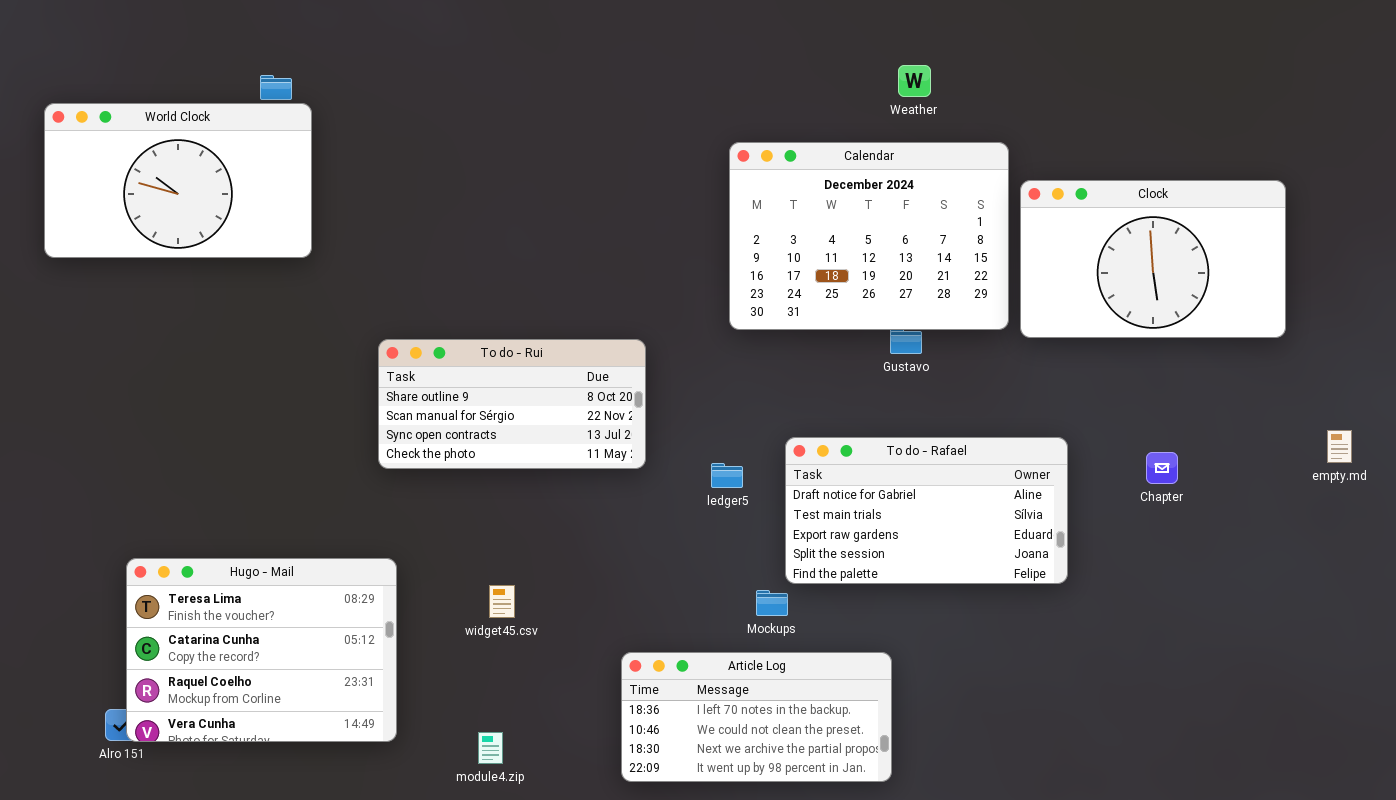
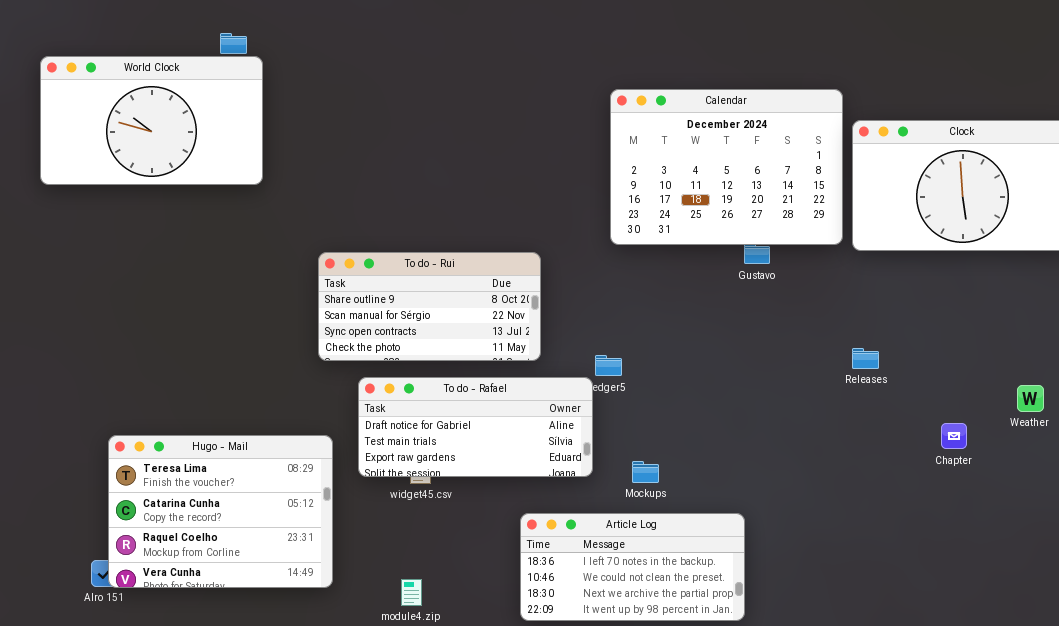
Weather: [898,65,931,97] -> [1017,385,1044,412], moved
To do - Rafael: [785,437,1068,584] -> [358,377,593,477], moved, resized
Chapter: [1146,452,1178,484] -> [941,423,967,449], moved

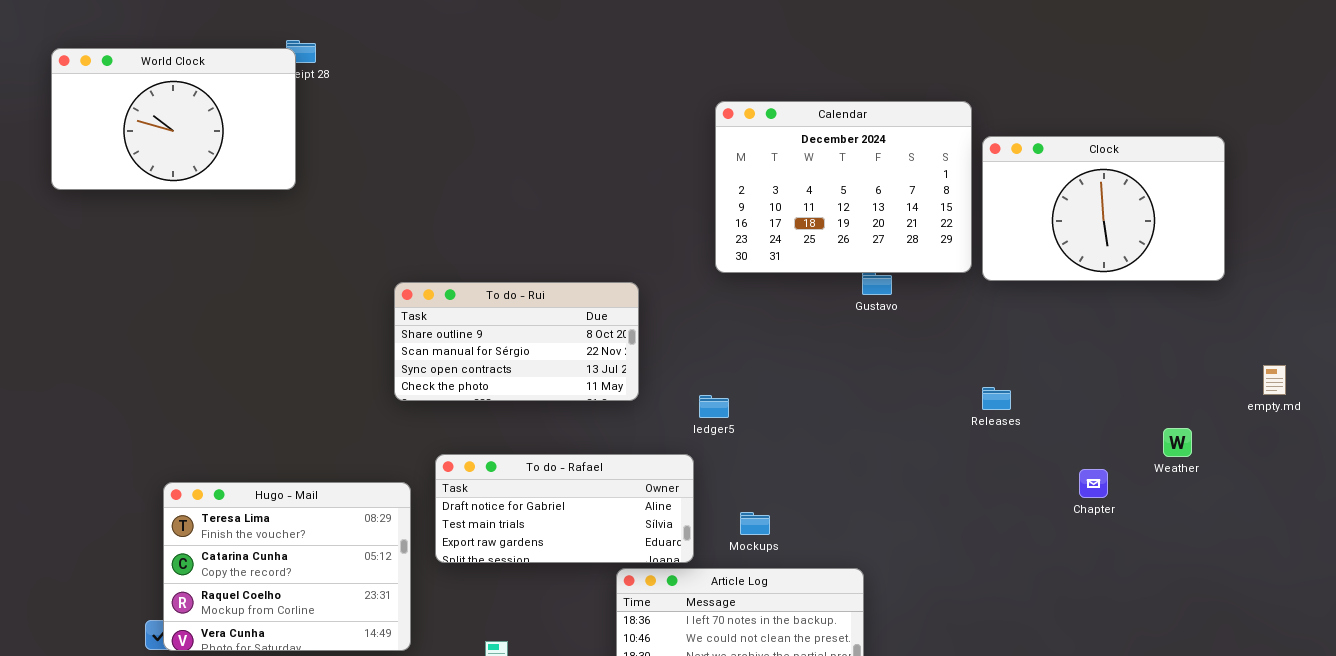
World Clock: [40,56,263,185] -> [51,48,296,190], moved
To do - Rafael: [358,377,593,477] -> [435,454,694,563], moved

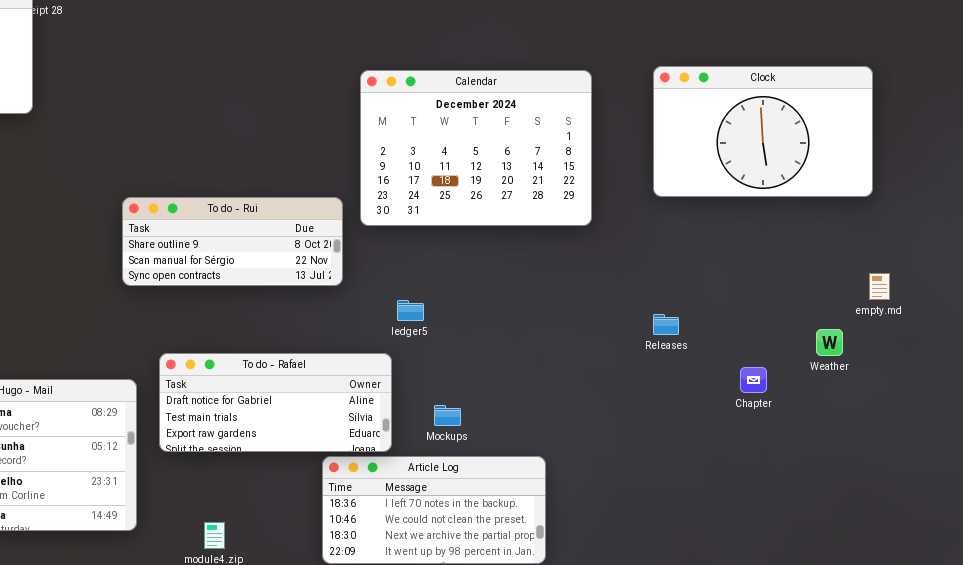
Calendar: [715,101,972,273] -> [360,70,592,226], moved
To do - Rui: [394,282,639,401] -> [122,197,343,286], resized
empty.md: [1263,365,1286,395] -> [869,273,890,300], moved
Releases: [982,387,1011,410] -> [653,314,679,335], moved

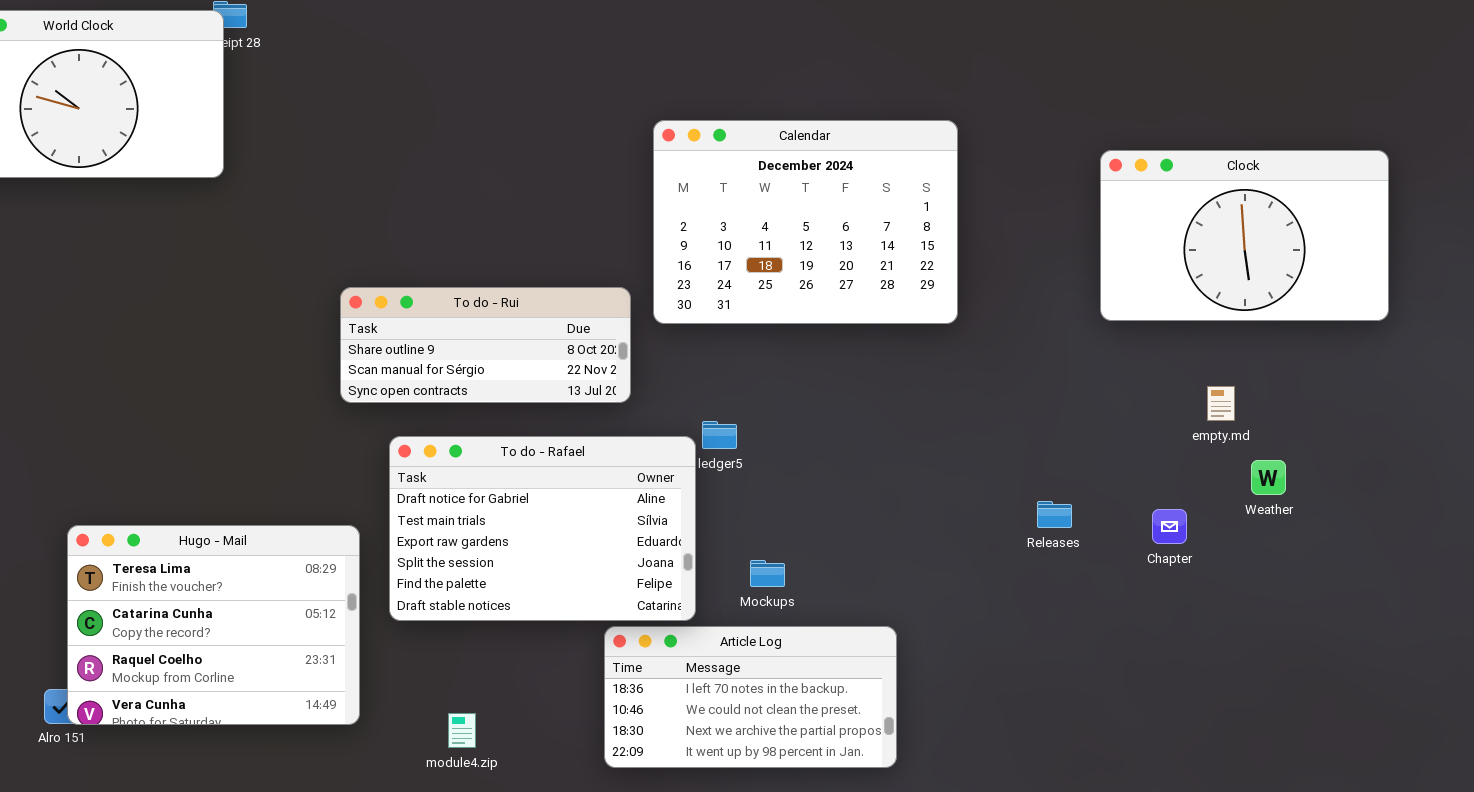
Clock: [653,66,873,197] -> [1100,150,1389,321], moved
empty.md: [869,273,890,300] -> [1207,386,1235,421], moved
Releases: [653,314,679,335] -> [1037,501,1072,528], moved
To do - Rafael: [159,353,392,452] -> [389,436,696,621], resized

